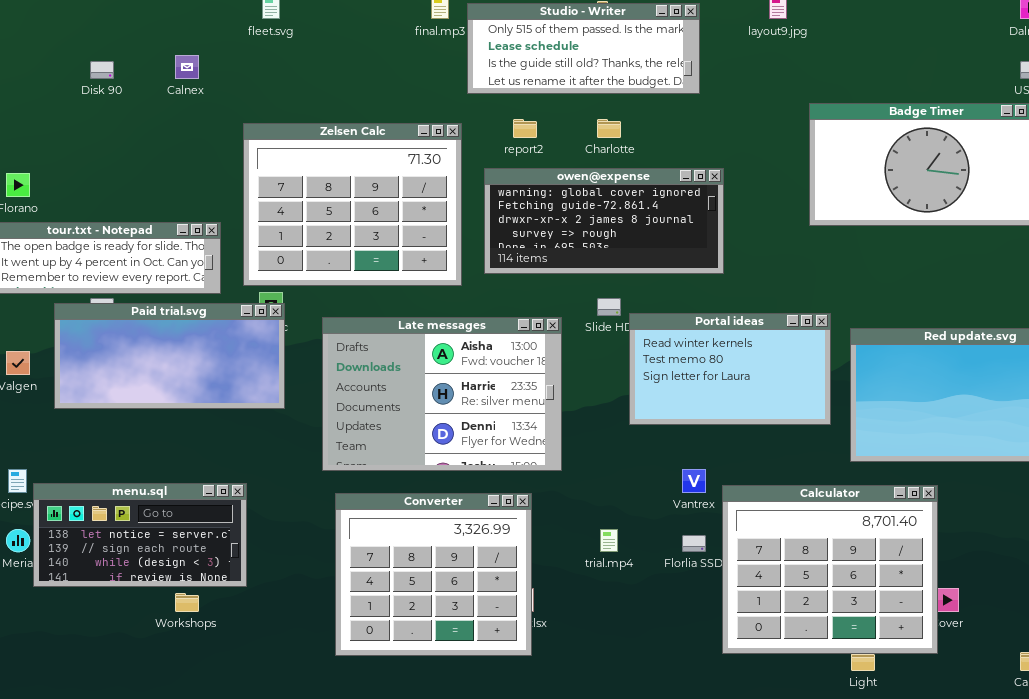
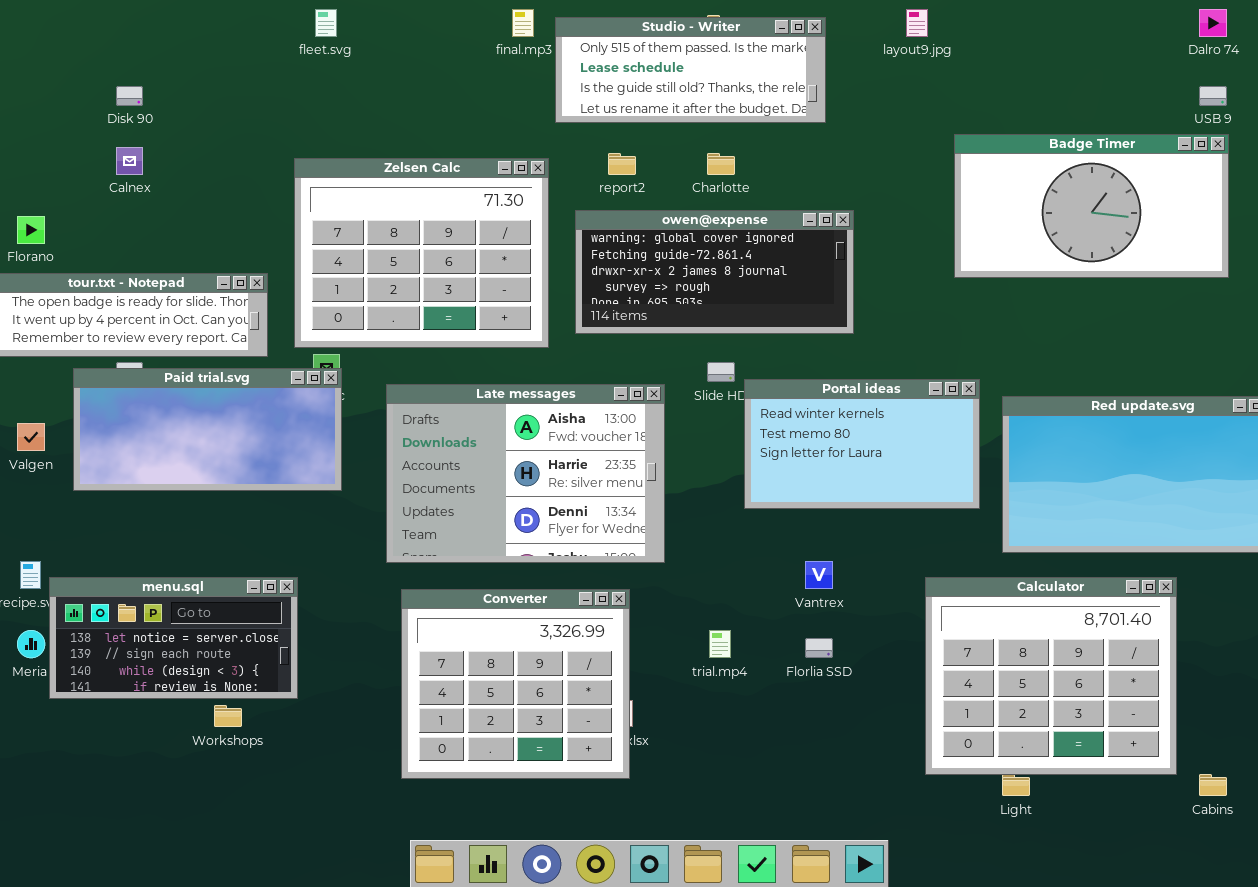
Calnex: [175,55,199,79] -> [116,147,143,175], moved
Calculator: [722,485,938,654] -> [925,577,1177,775], moved

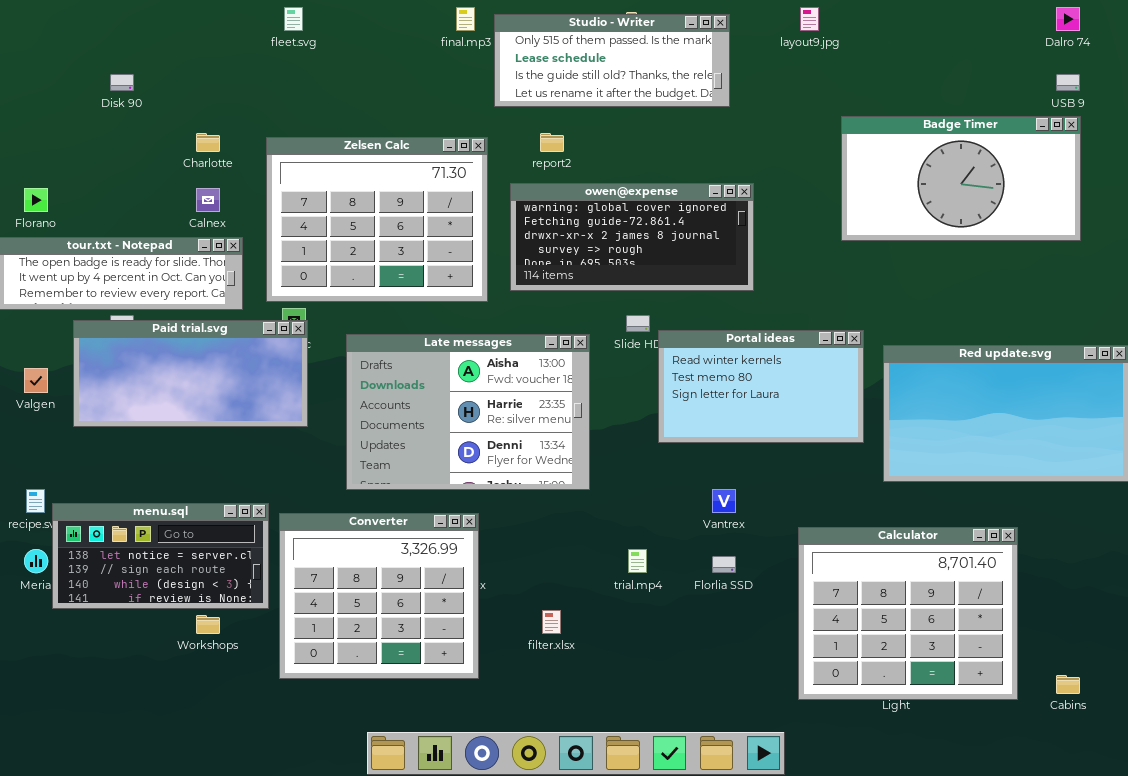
Calnex: [116,147,143,175] -> [196,188,220,212], moved
Charlotte: [707,153,735,175] -> [196,133,220,152], moved
Calculator: [925,577,1177,775] -> [798,527,1018,700], moved
Converter: [401,589,630,779] -> [279,513,479,679], moved

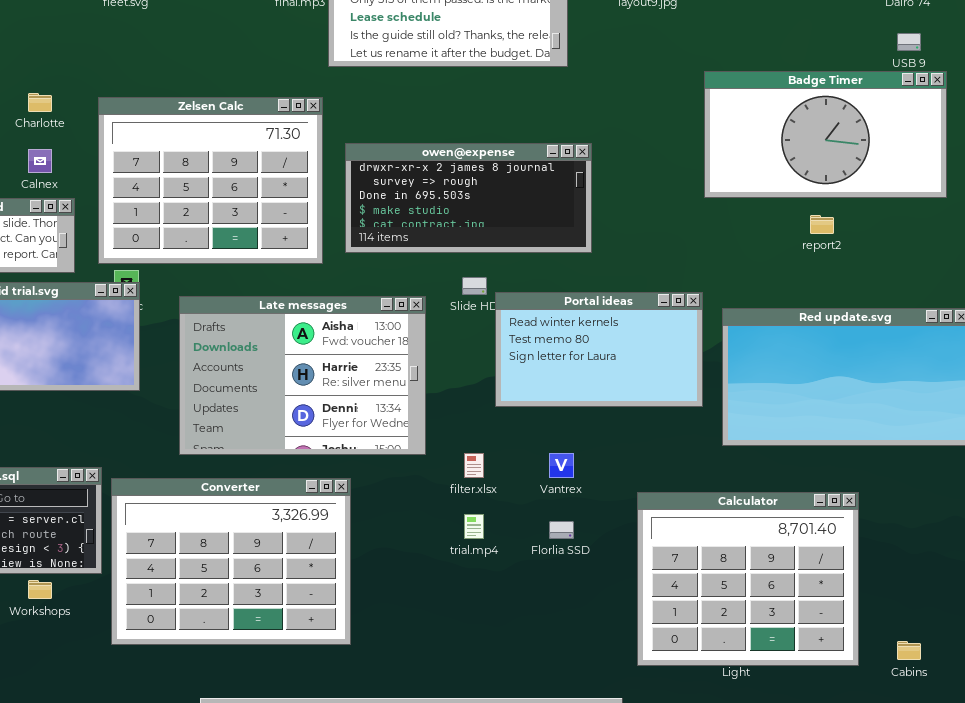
Badge Timer: [841,116,1081,241] -> [704,71,947,198], moved
report2: [540,133,564,152] -> [810,215,834,234], moved
owen@expense: [510,183,754,291] -> [345,143,592,253], scrolled down 2 rows
Converter: [279,513,479,679] -> [111,478,351,645], resized
filter.xlsx: [542,610,561,634] -> [464,453,484,478], moved

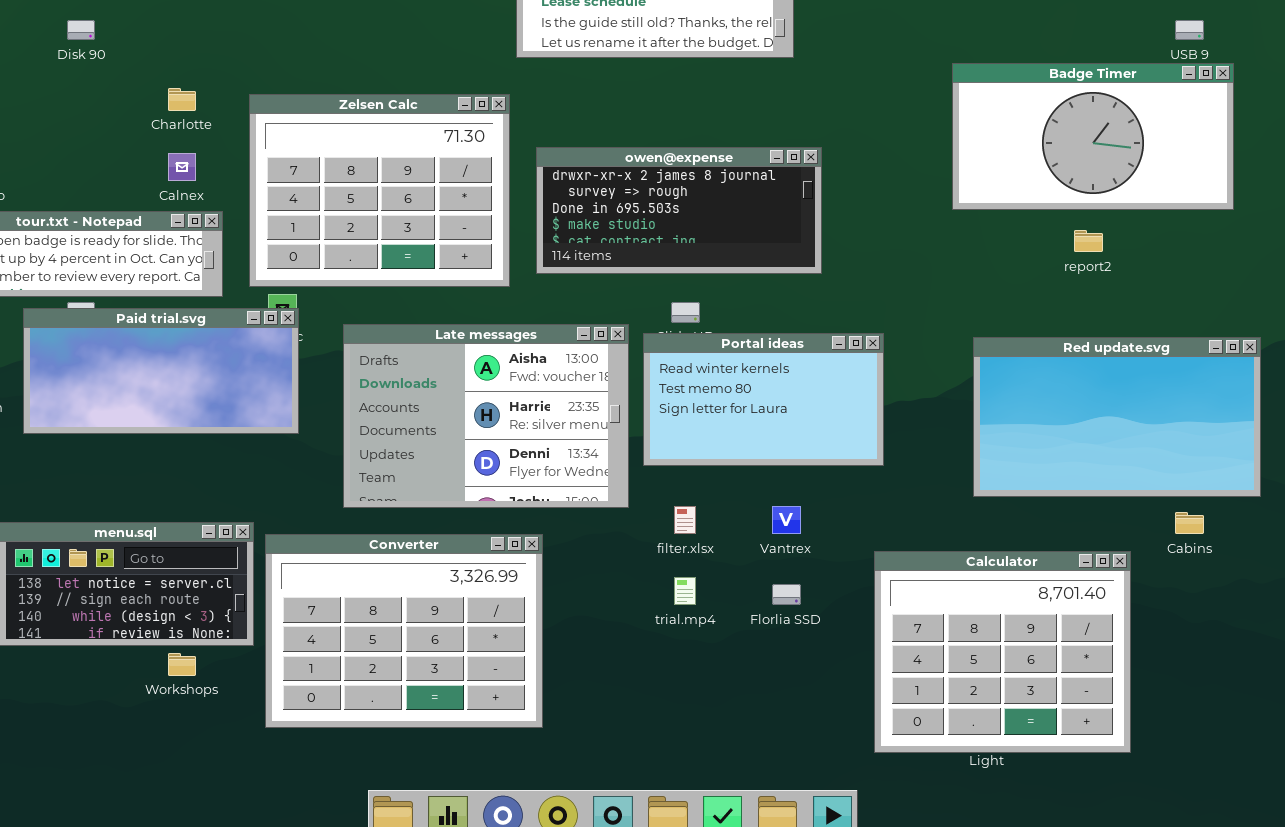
Portal ideas: [495,292,703,407] -> [643,333,884,466], moved
Cabins: [897,641,921,660] -> [1175,512,1204,534], moved

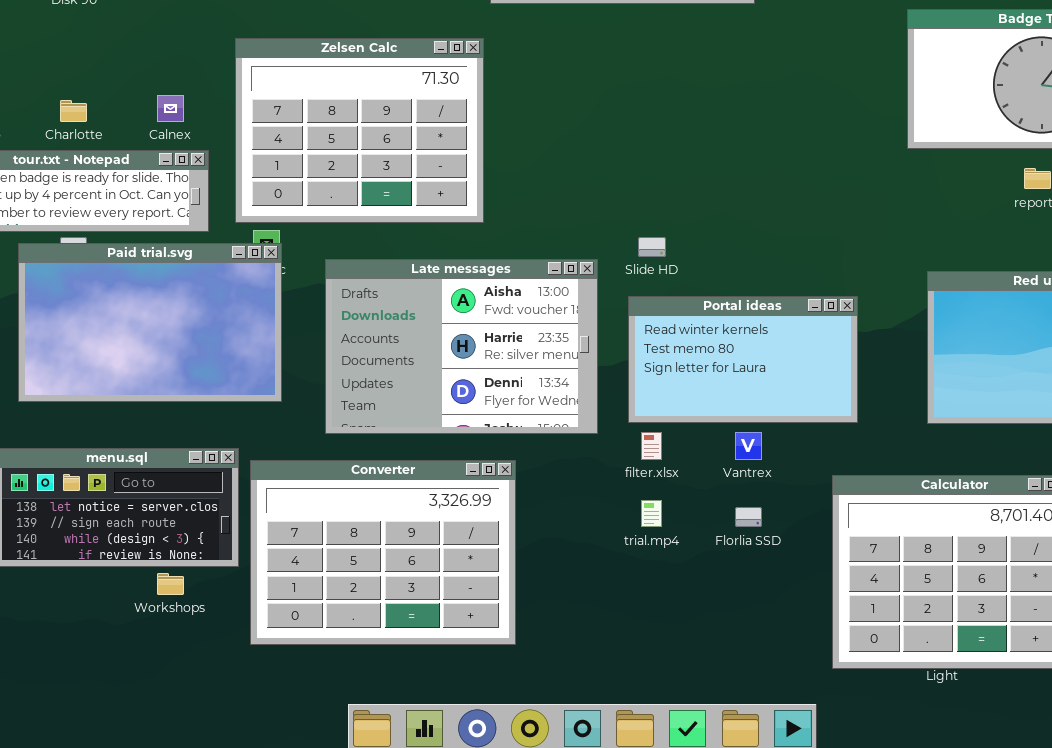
Charlotte: [168,88,196,111] -> [60,100,87,122], moved
owen@expense: [536,147,822,274] -> none, closed
Paid trial.svg: [23,308,299,434] -> [18,243,282,402], resized
Portal ideas: [643,333,884,466] -> [628,296,858,423], moved

